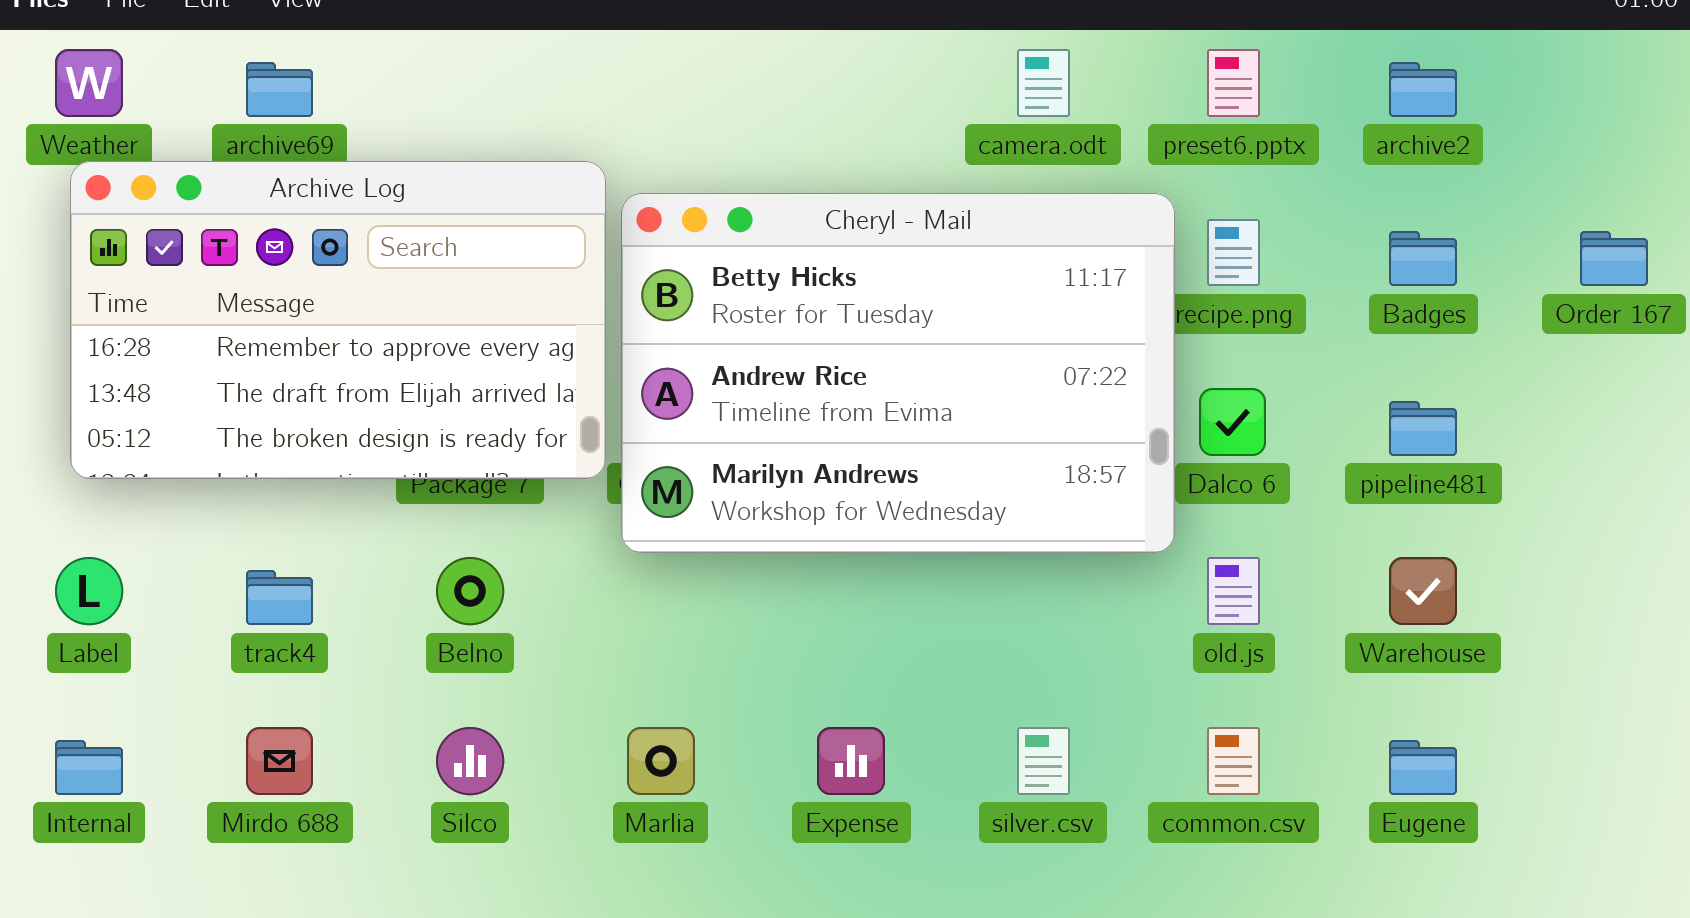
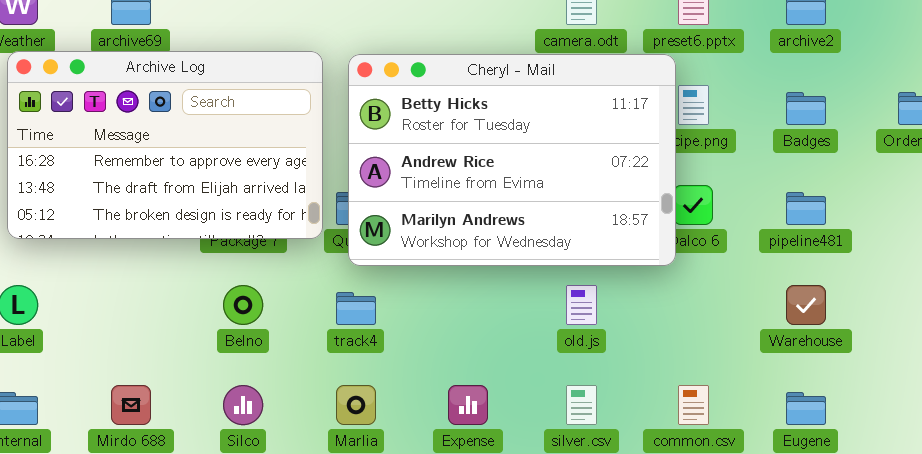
Cheryl - Mail: [621,193,1175,553] -> [348,54,676,266], moved
old.js: [1207,557,1260,625] -> [566,285,597,325], moved
track4: [246,570,313,625] -> [336,292,376,325], moved

